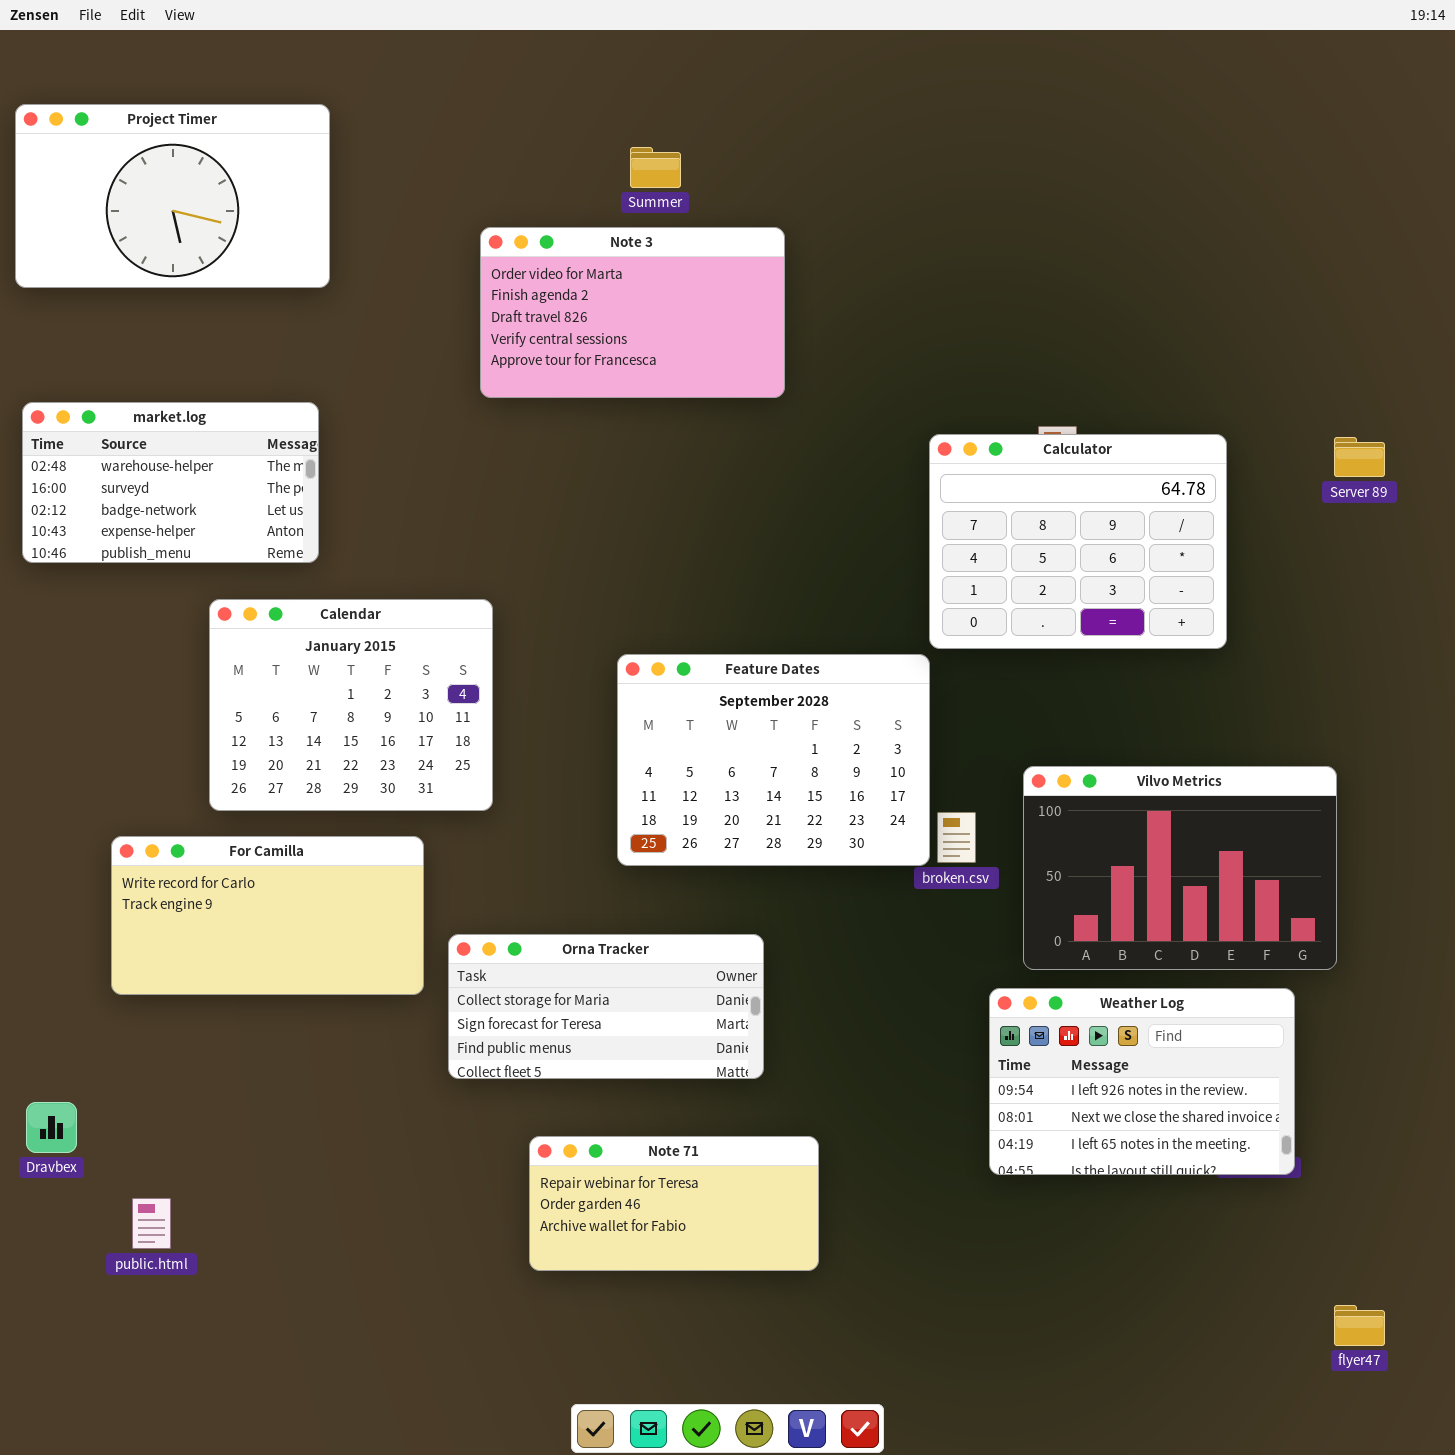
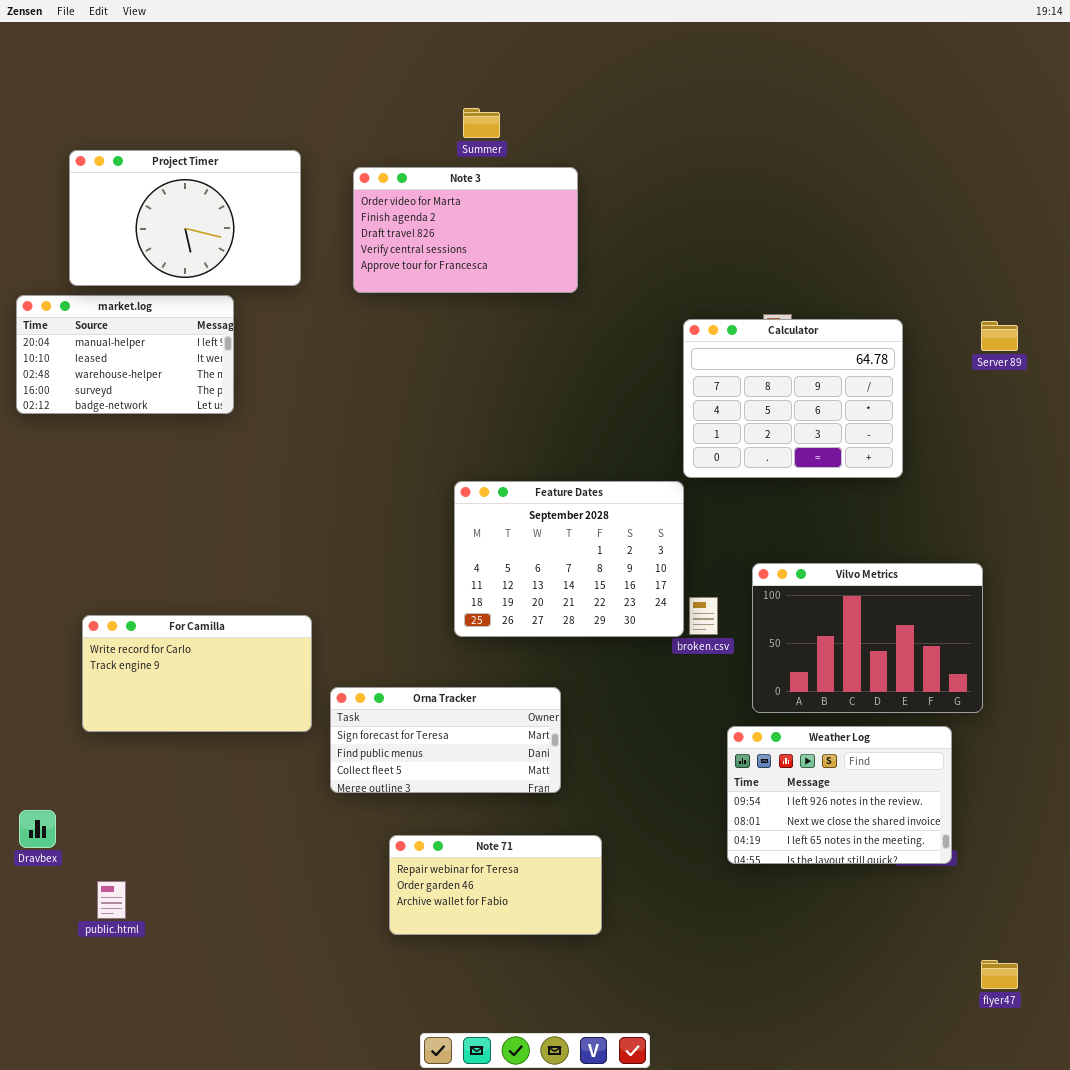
Project Timer: [15,104,330,288] -> [69,150,301,286], moved
market.log: [22,402,319,563] -> [16,295,234,414], scrolled up 2 rows
Calendar: [209,599,493,811] -> none, closed
Orna Tracker: [448,934,764,1079] -> [330,687,561,793], scrolled down 1 row

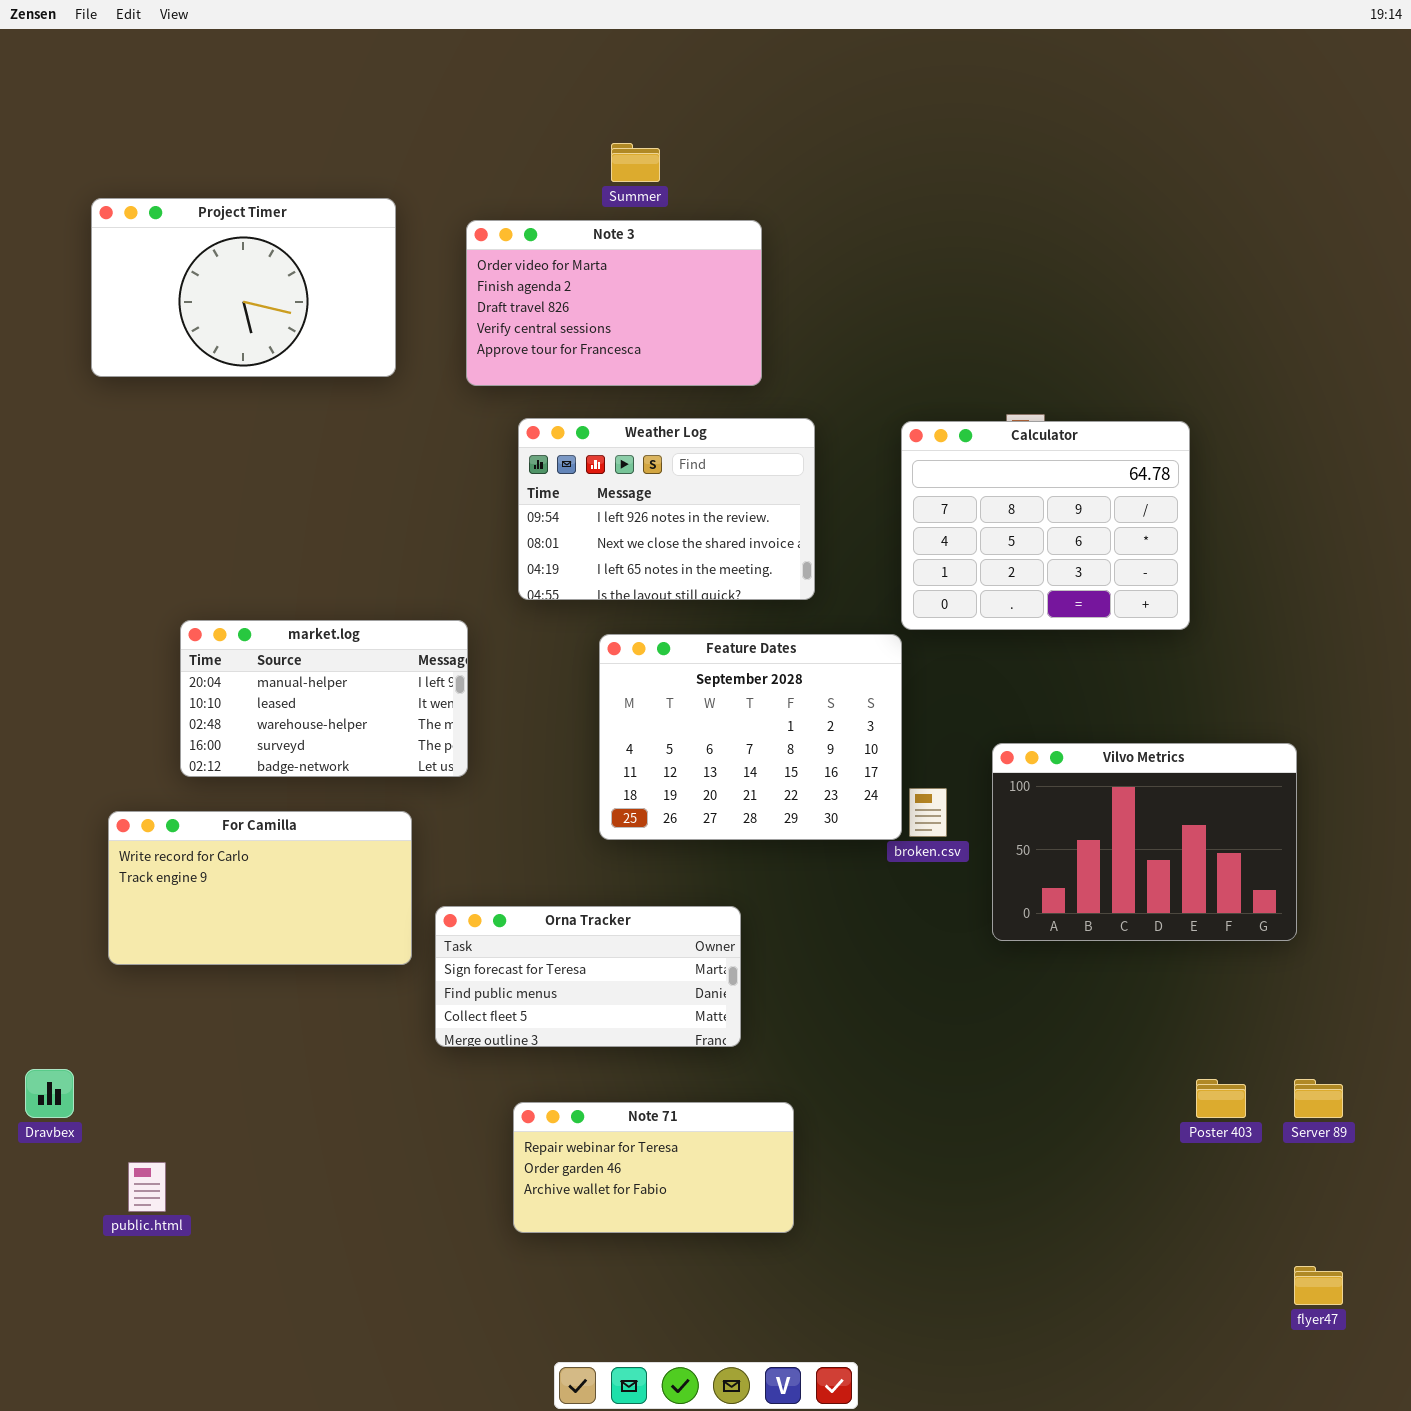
market.log: [16,295,234,414] -> [180,620,468,777], moved
Server 89: [981,321,1018,351] -> [1294,1079,1343,1118], moved
Weather Log: [727,726,952,864] -> [518,418,815,600], moved

